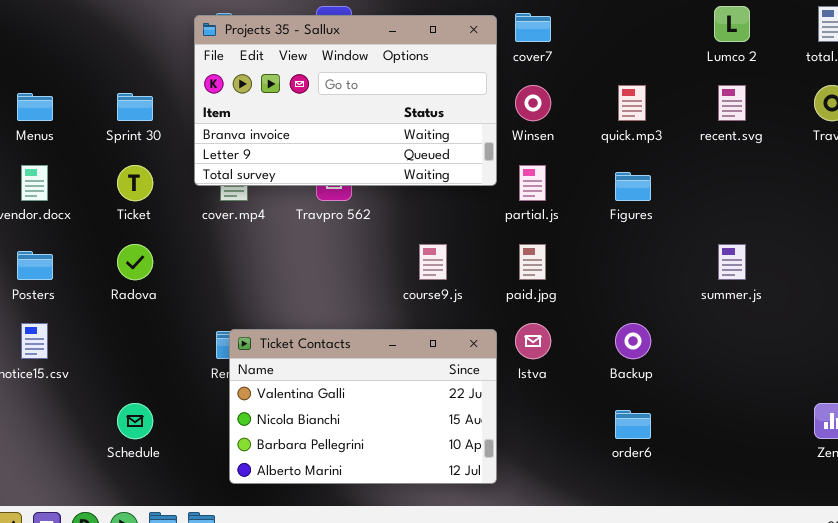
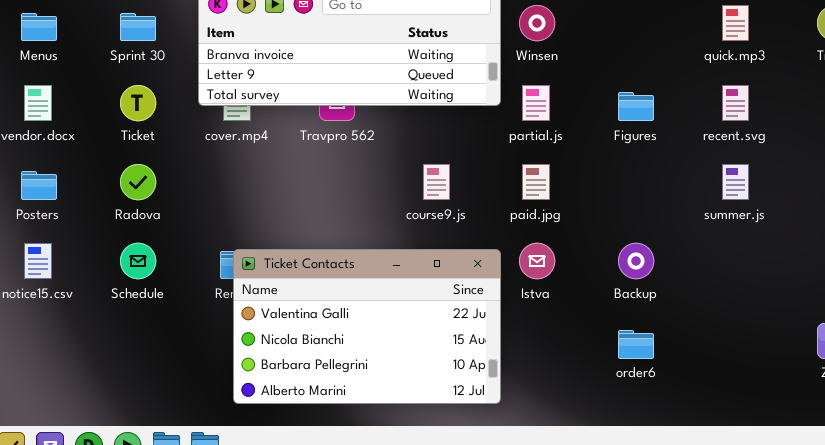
quick.mp3: [618,85,646,121] -> [722,5,749,41], moved
recent.svg: [718,85,746,121] -> [722,85,749,121], moved
Schedule: [117,403,153,439] -> [120,243,156,279], moved

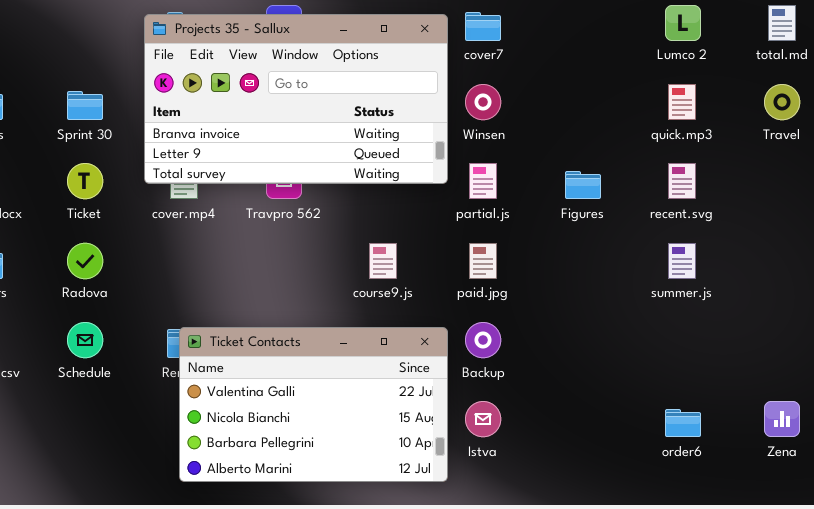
Istva: [519,243,555,279] -> [465,401,501,437], moved
Backup: [618,243,654,279] -> [465,322,501,358], moved
order6: [618,330,654,359] -> [665,409,701,437], moved

